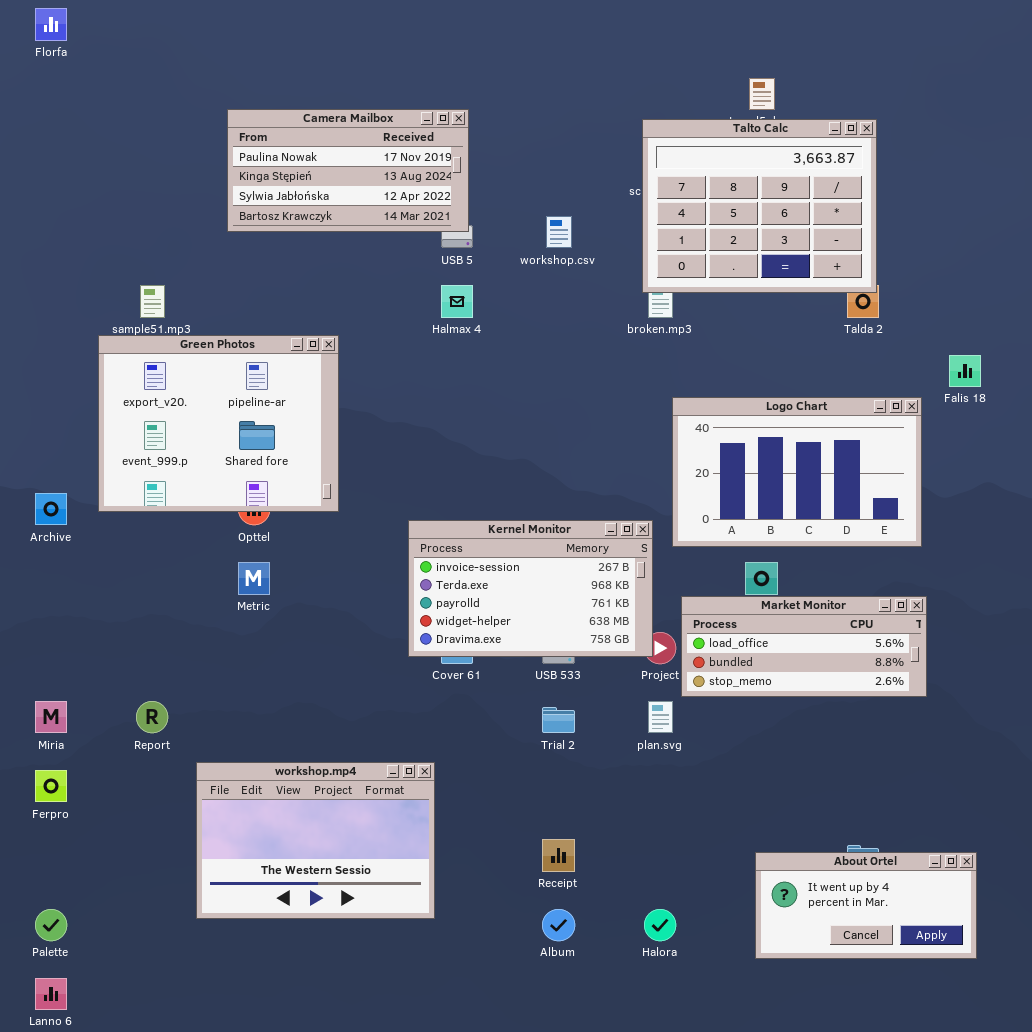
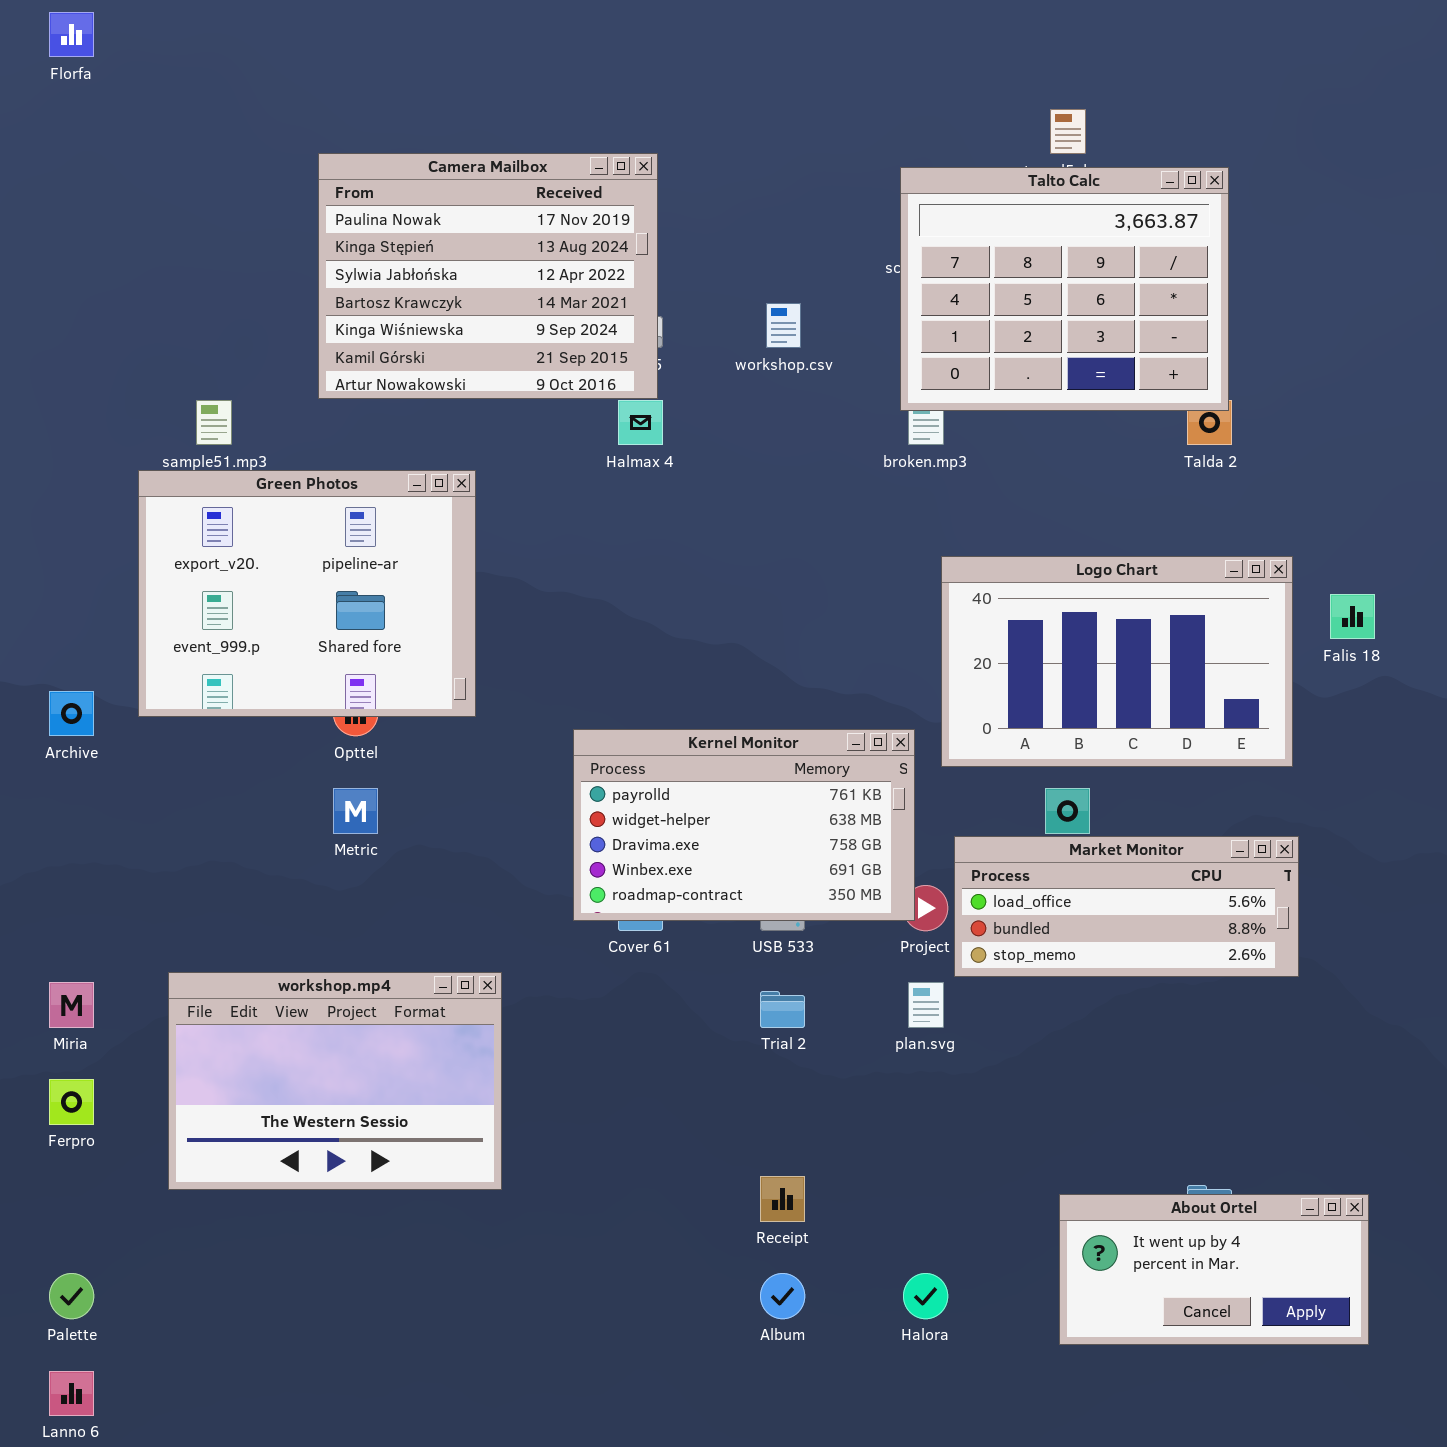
Camera Mailbox: [227,109,469,232] -> [318,153,658,399], resized
Falis 18: [949,355,981,387] -> [1330,594,1375,639], moved
Kernel Monitor: [408,520,653,657] -> [573,729,915,921], scrolled down 2 rows
workshop.mp4: [196,762,435,919] -> [168,972,502,1190], moved

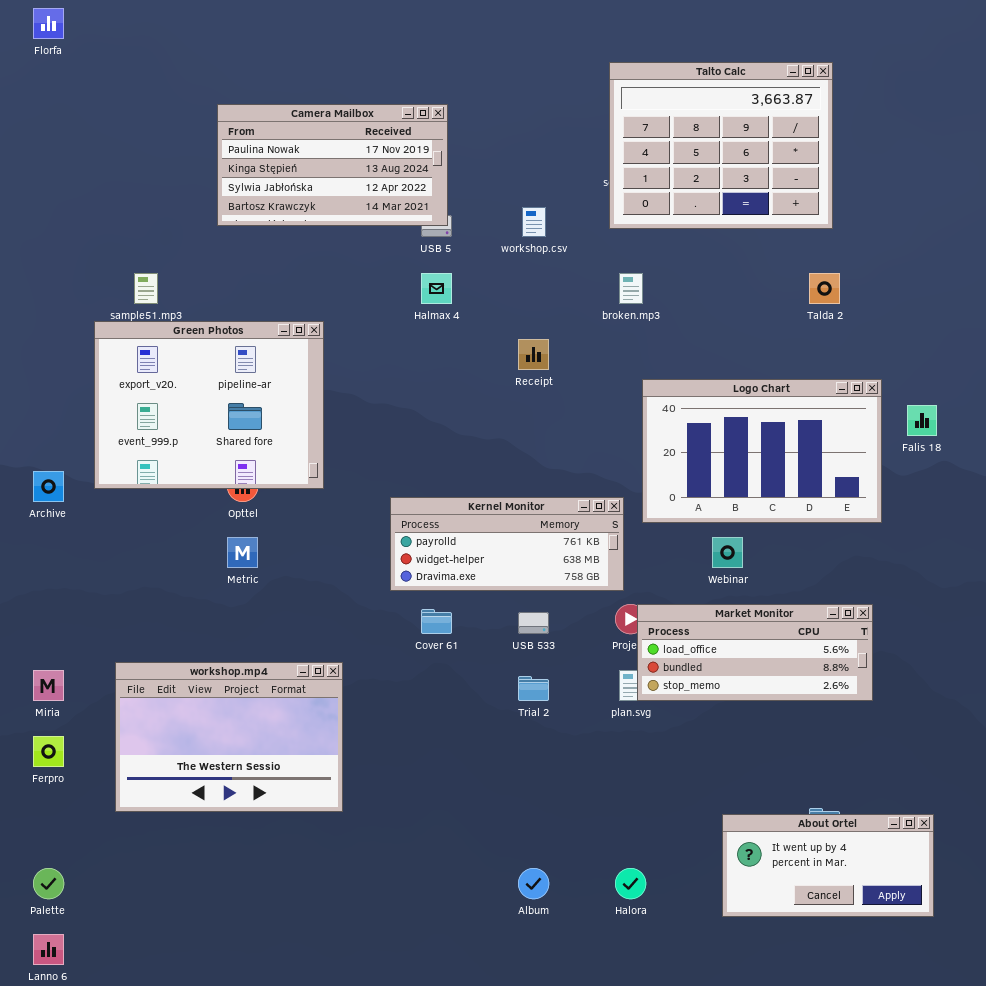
Camera Mailbox: [318,153,658,399] -> [217,104,448,226], resized
Talto Calc: [900,167,1229,411] -> [609,62,833,229], moved
Kernel Monitor: [573,729,915,921] -> [390,497,624,591], resized
Market Monitor: [954,836,1299,977] -> [637,604,873,701], moved
Receipt: [760,1176,805,1222] -> [518,339,549,370], moved

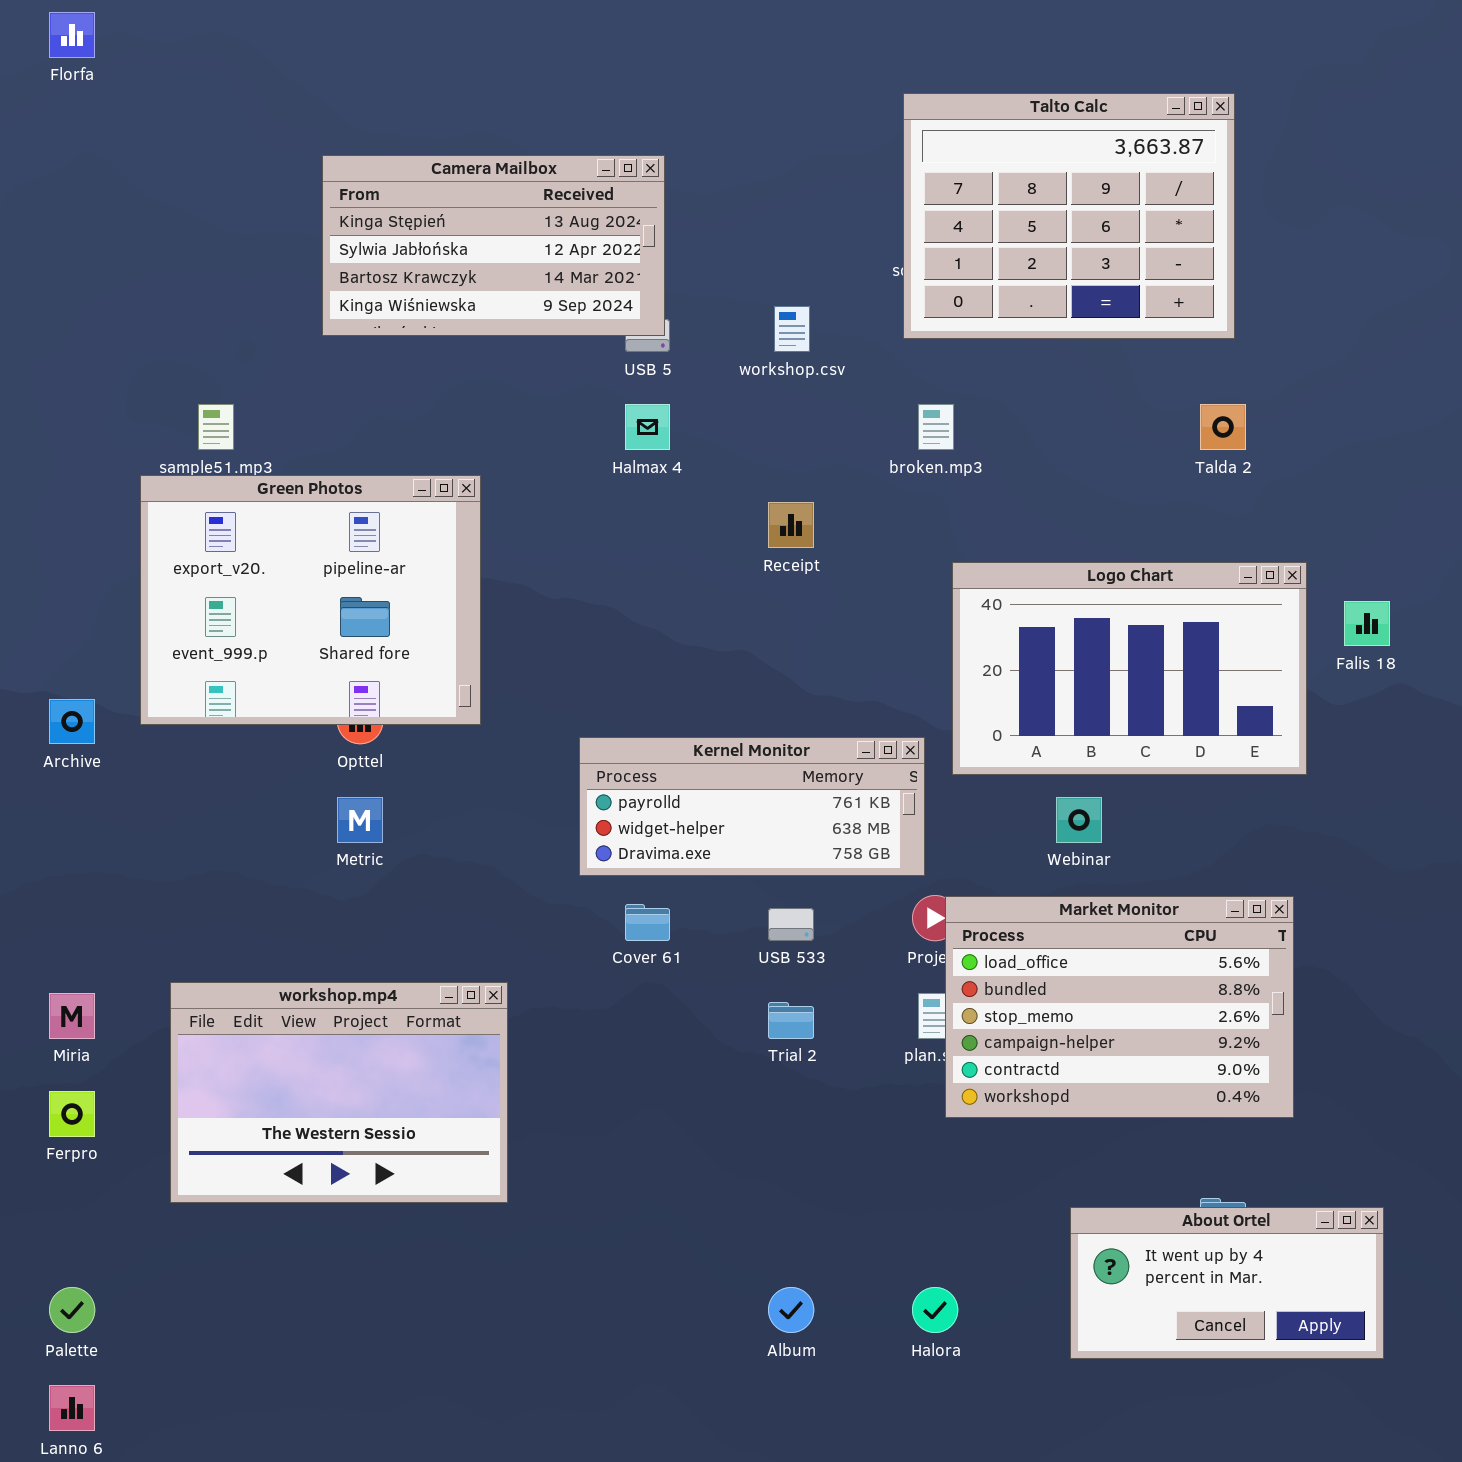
Camera Mailbox: [217,104,448,226] -> [322,155,665,336], scrolled down 1 row
Market Monitor: [637,604,873,701] -> [945,896,1294,1118], resized

